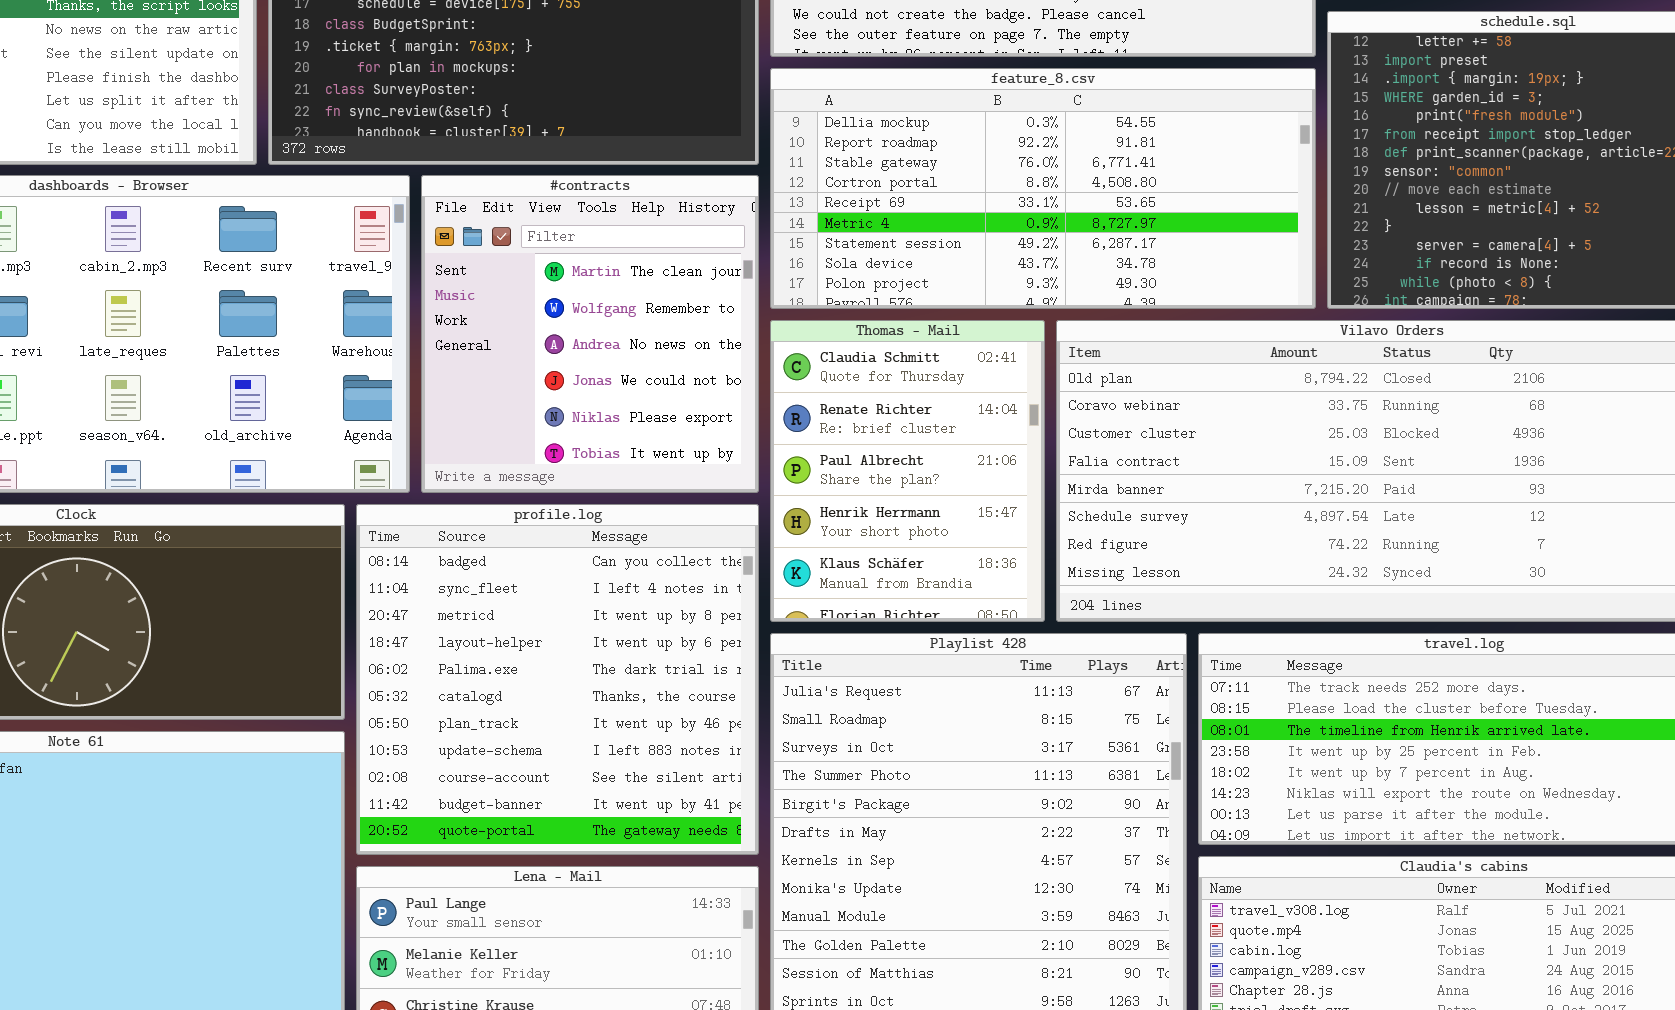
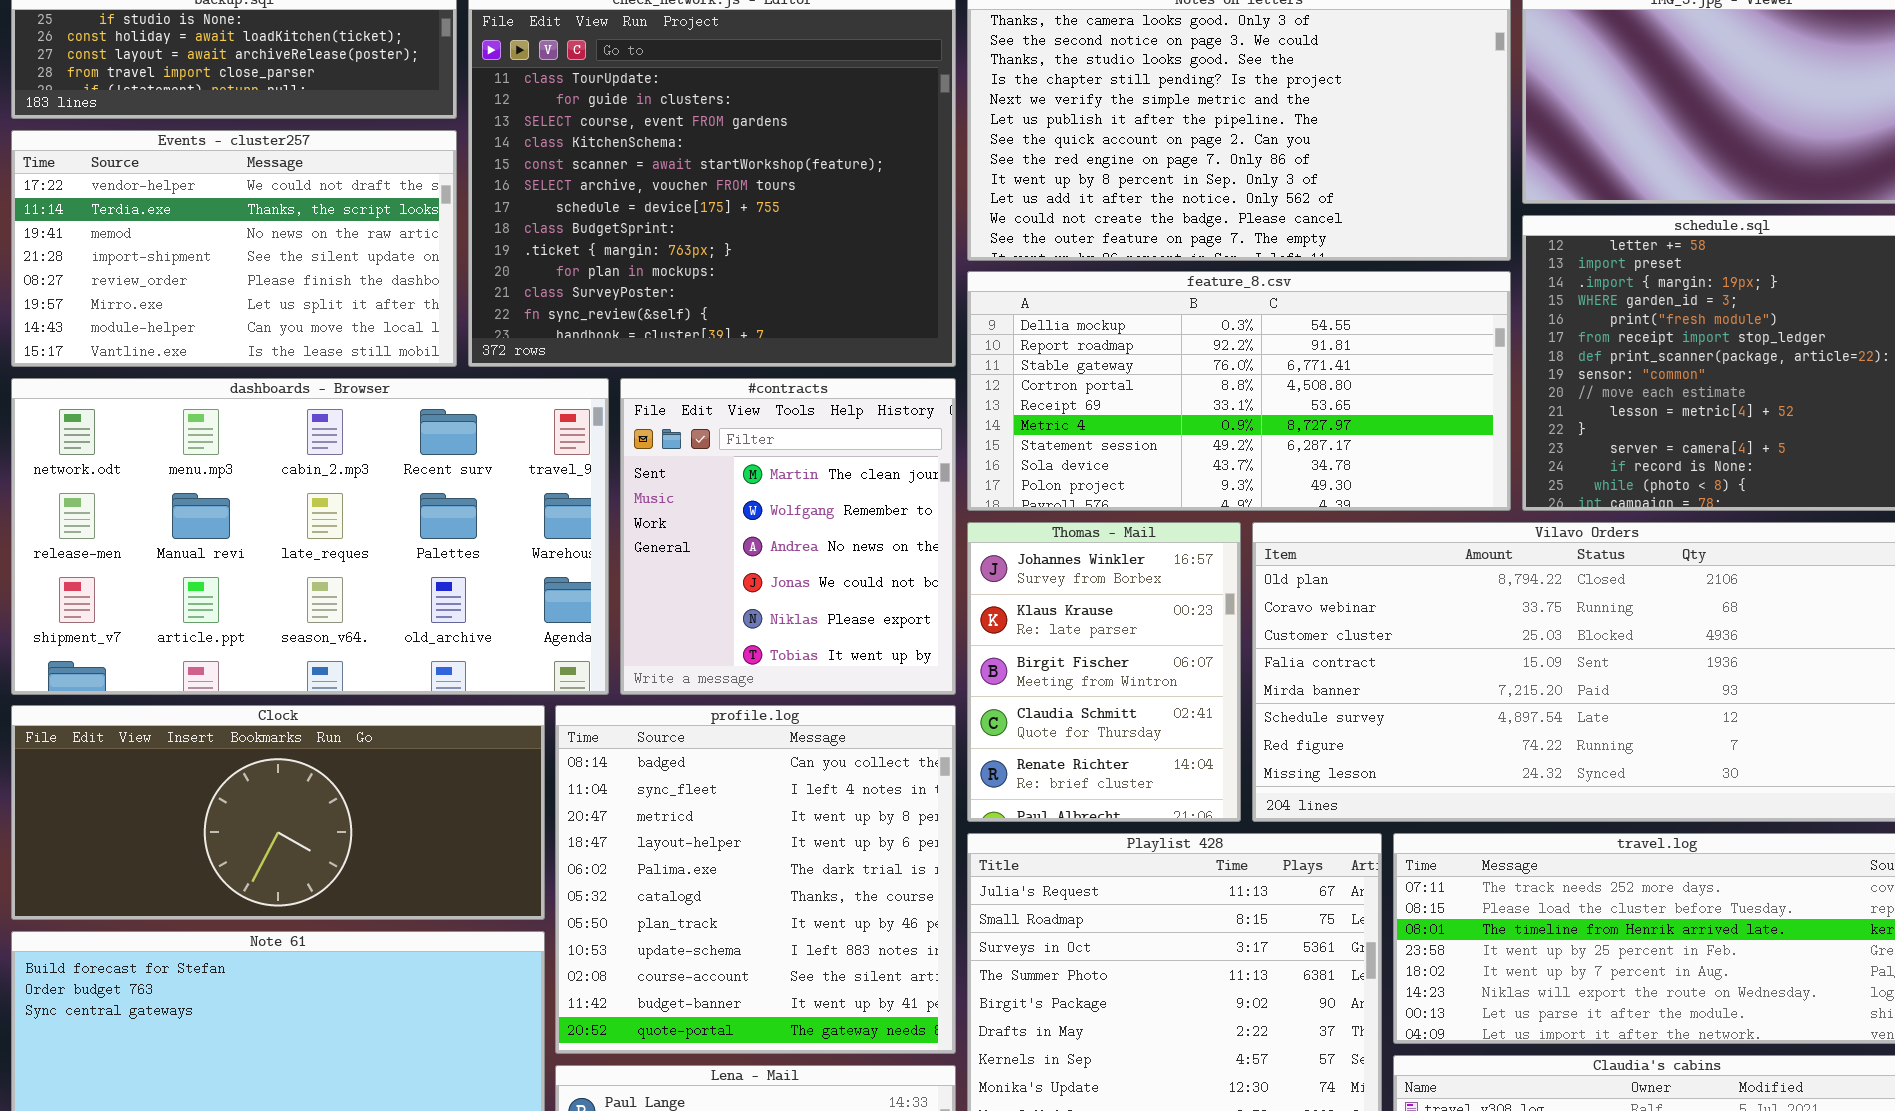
Thomas - Mail: [770,320,1045,622] -> [967,522,1241,822], scrolled up 3 rows

